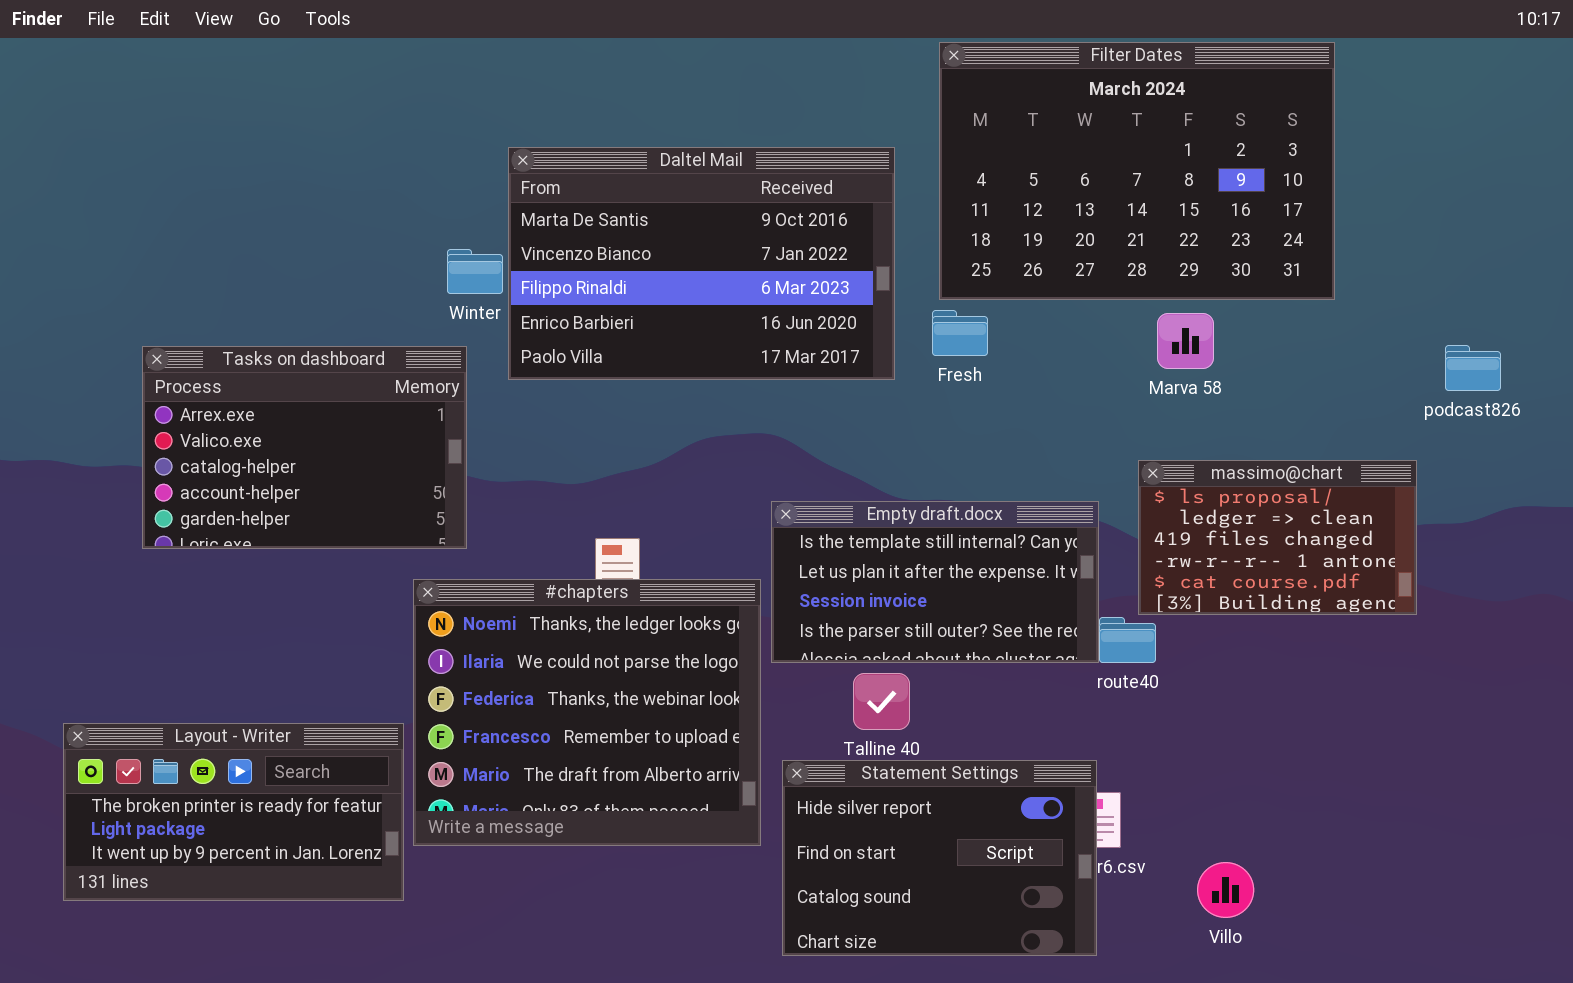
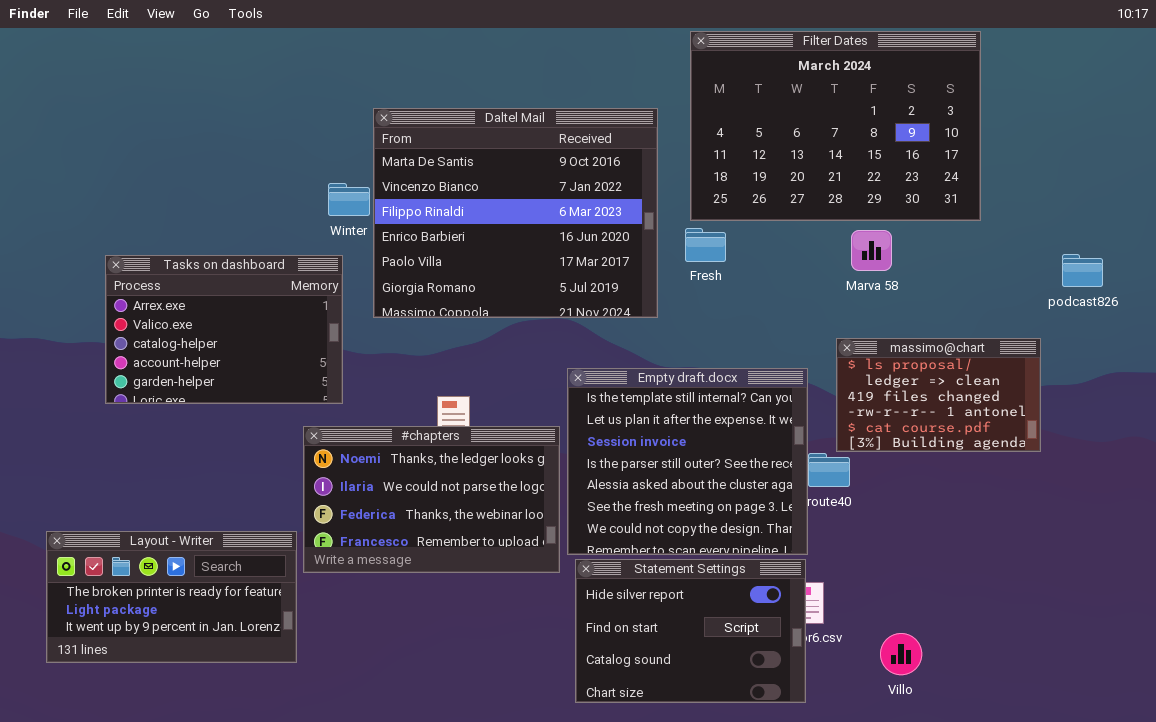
Daltel Mail: [508,147,895,380] -> [373,108,658,318], resized
Empty draft.docx: [771,501,1099,663] -> [567,368,808,555], resized
#chapters: [413,579,761,846] -> [303,426,560,573], resized

